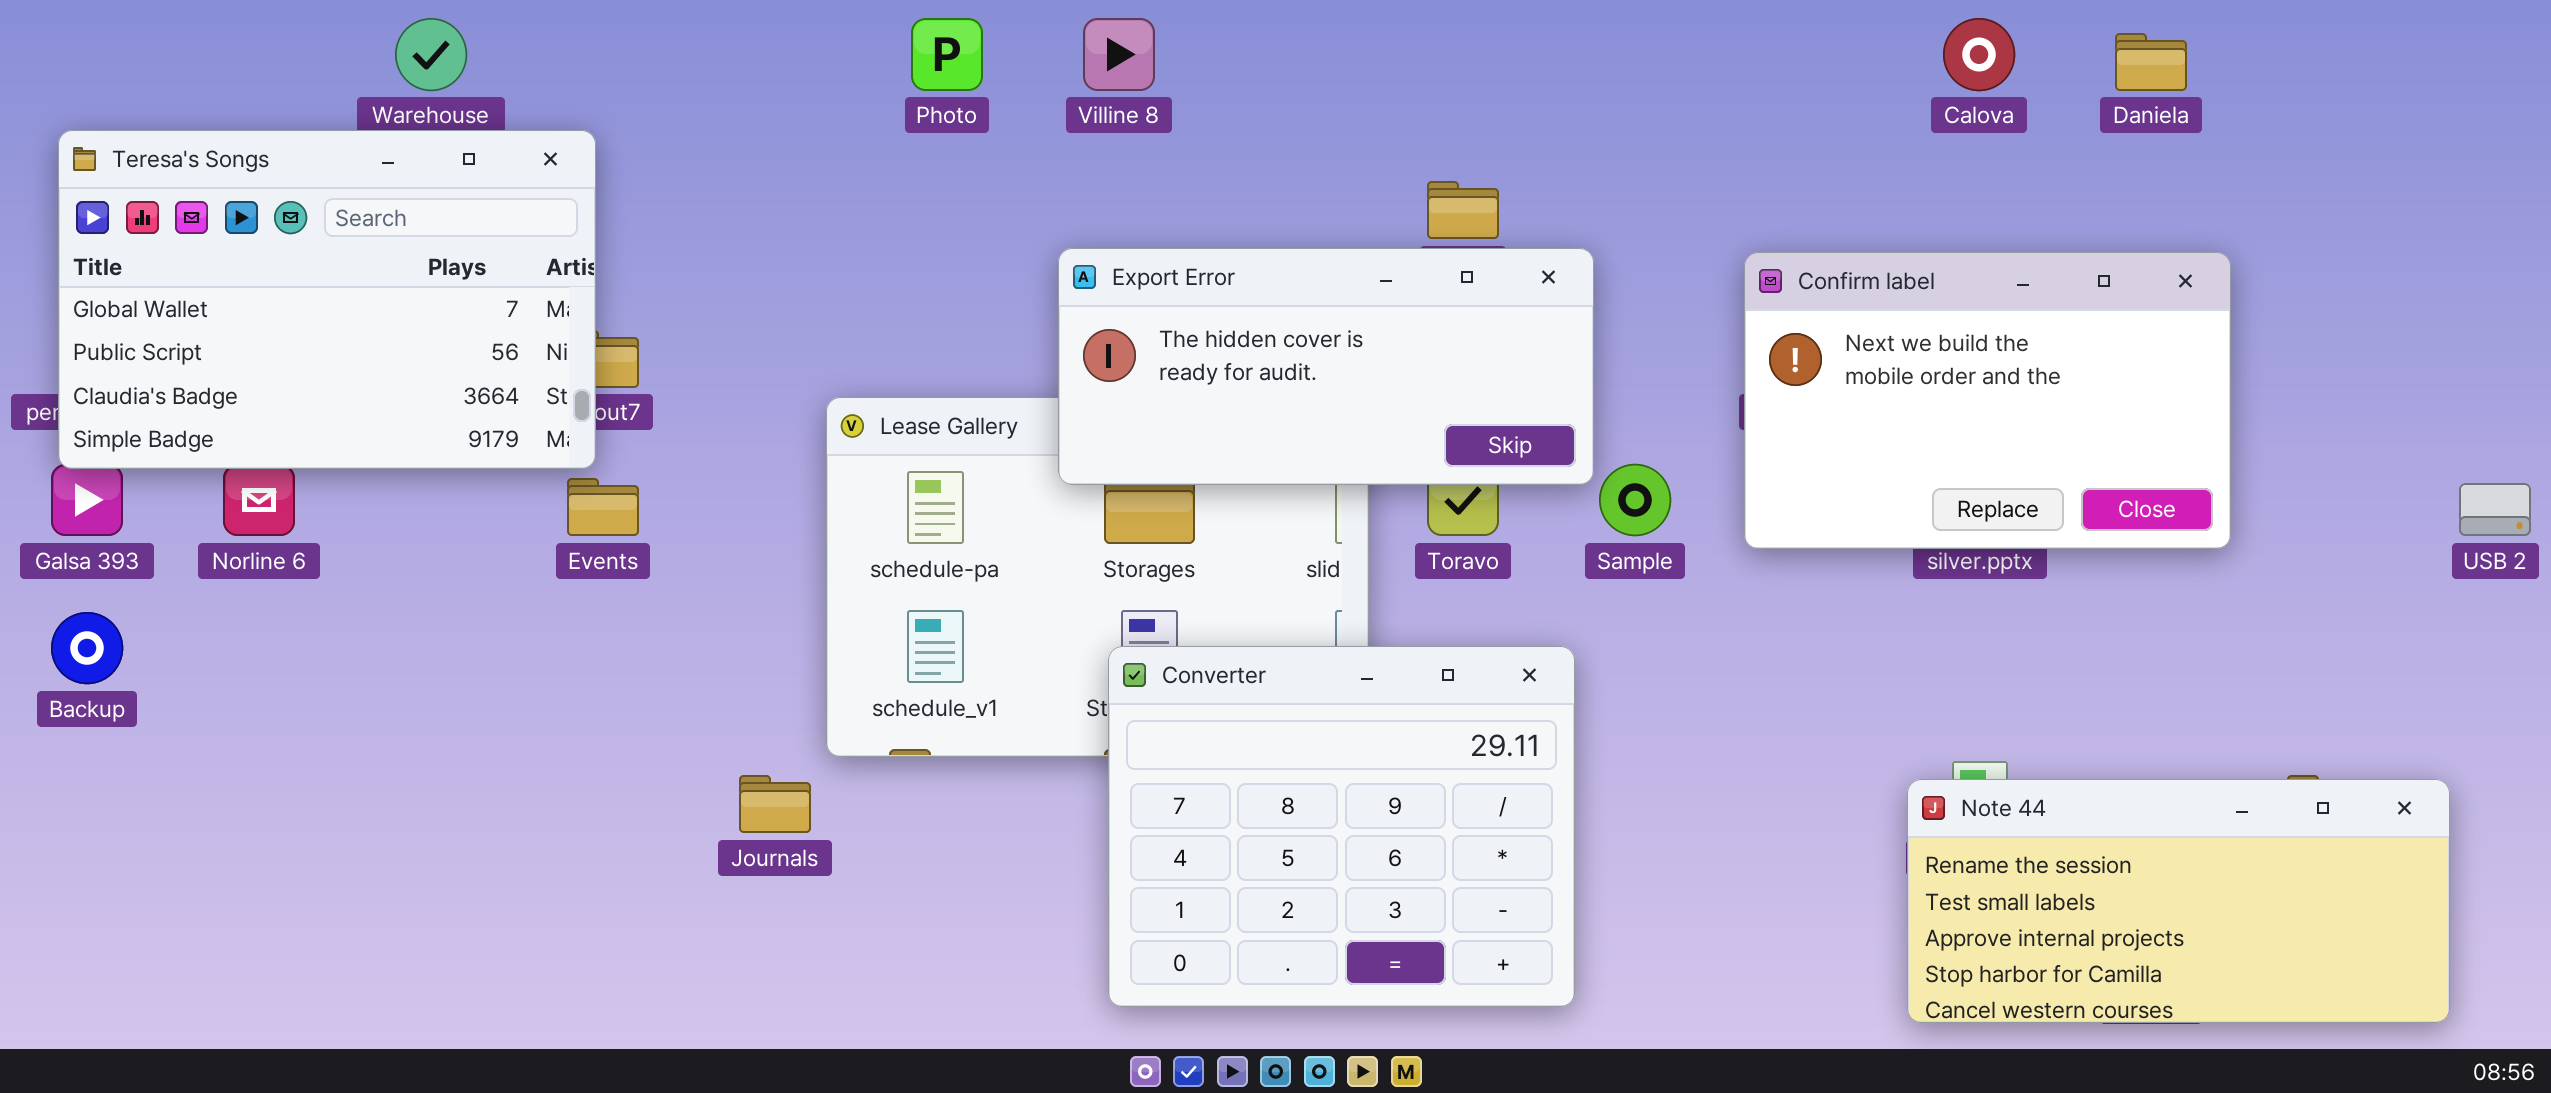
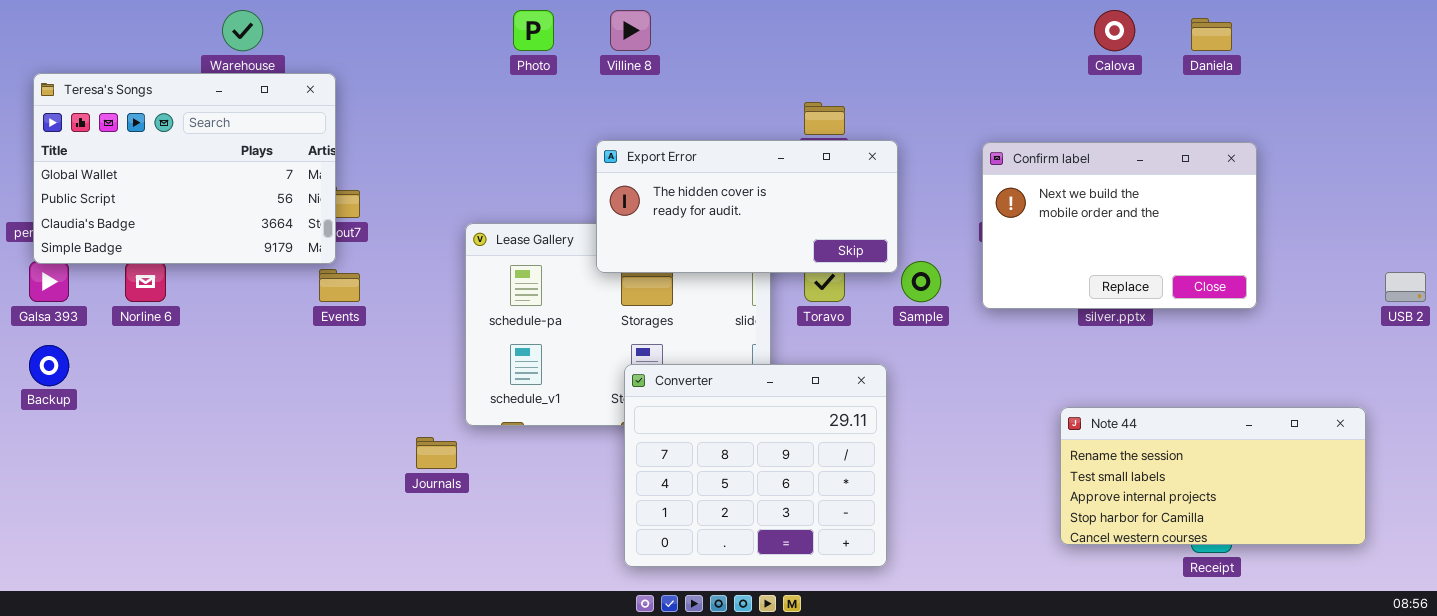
Note 44: [1907,779,2450,1023] -> [1060,407,1366,545], moved

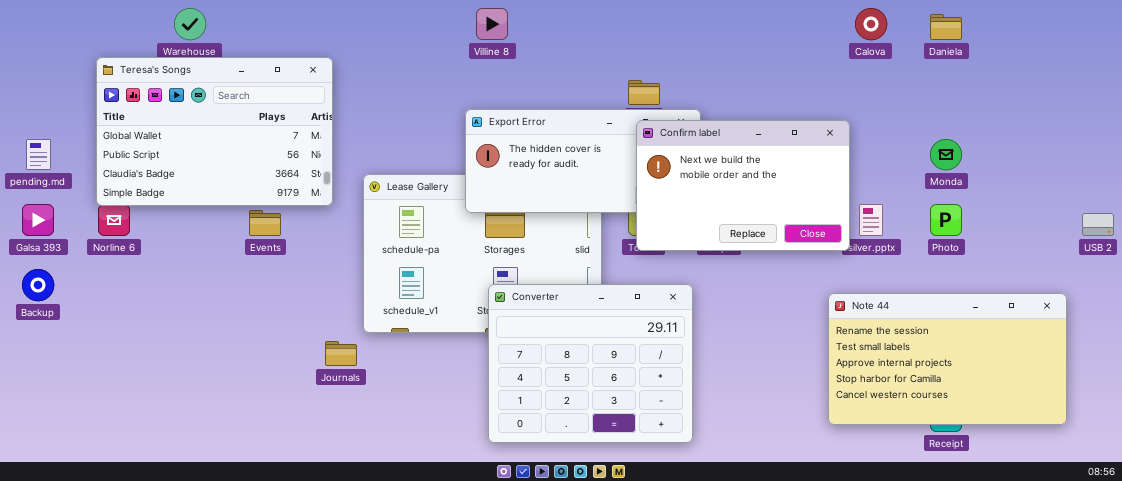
Photo: [513,10,554,51] -> [930,204,962,236], moved
Teresa's Songs: [33,73,336,264] -> [96,57,333,206], moved
Confirm label: [982,142,1257,309] -> [636,120,850,251], moved
Note 44: [1060,407,1366,545] -> [828,293,1067,425], resized

